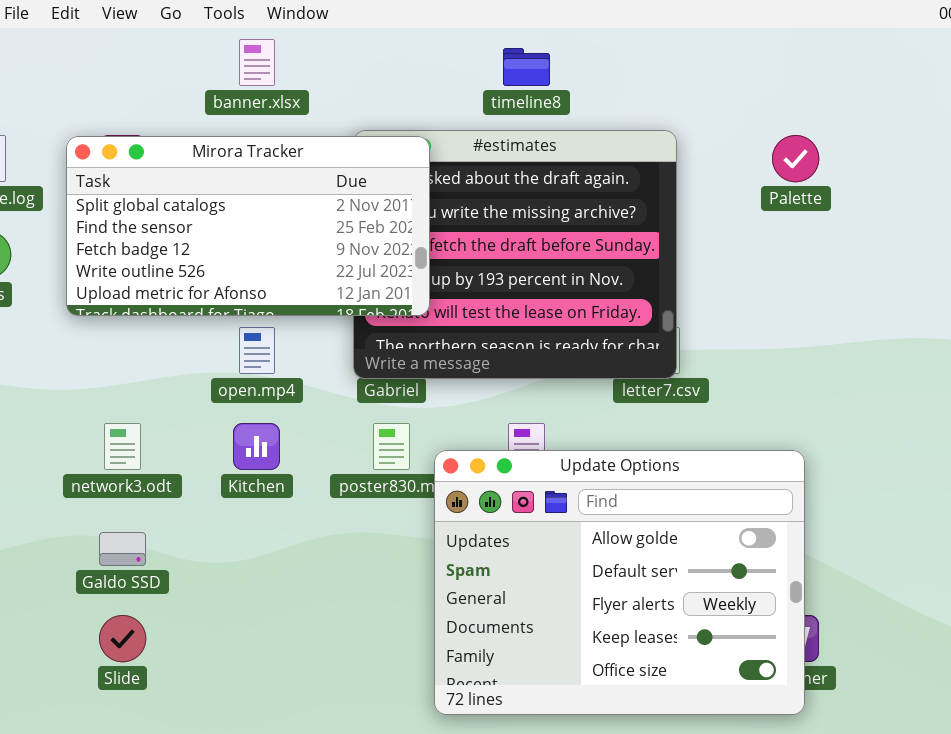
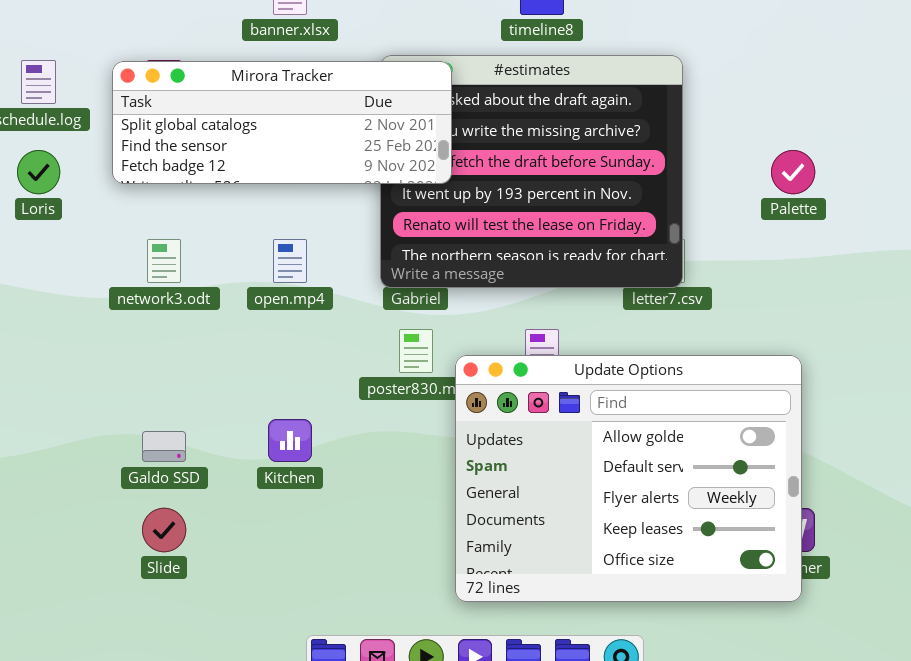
Palette: [772,135,819,182] -> [771,150,815,194], moved
Mirora Tracker: [66,136,430,316] -> [112,61,452,184], resized
network3.odt: [104,423,141,470] -> [147,239,181,283], moved
Kitchen: [233,423,280,470] -> [268,419,312,462], moved

